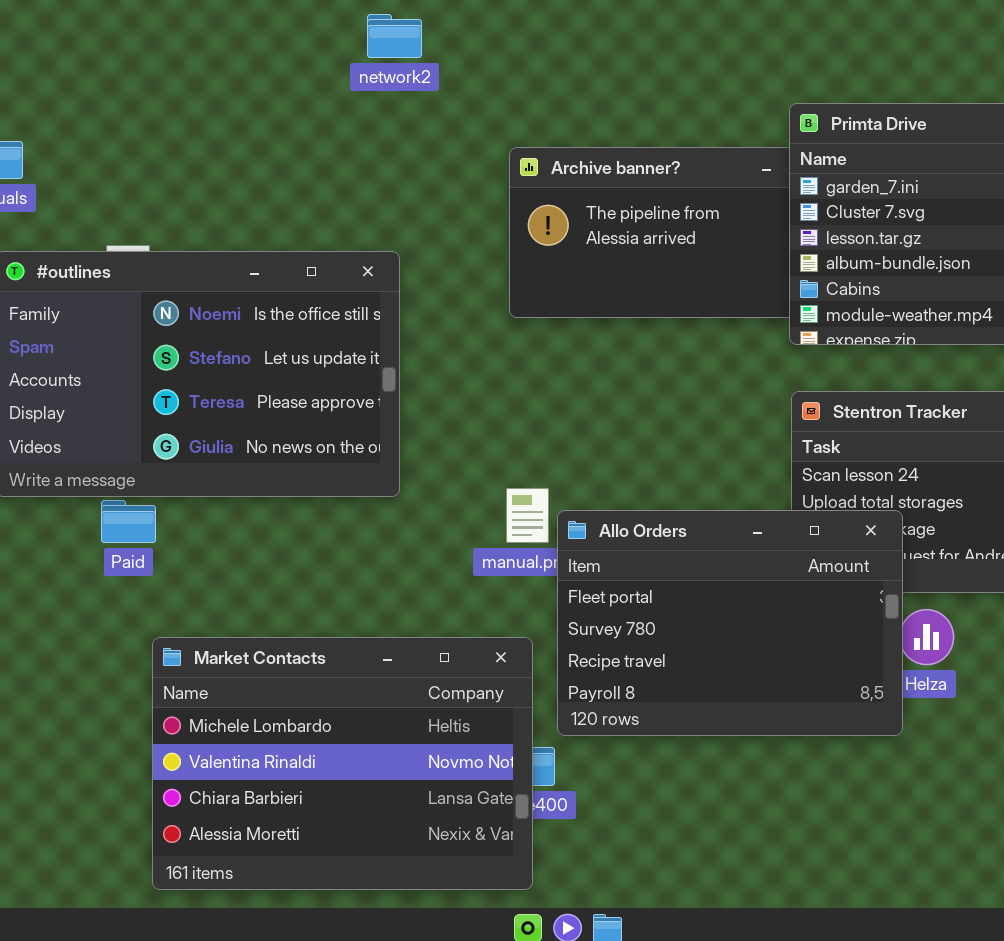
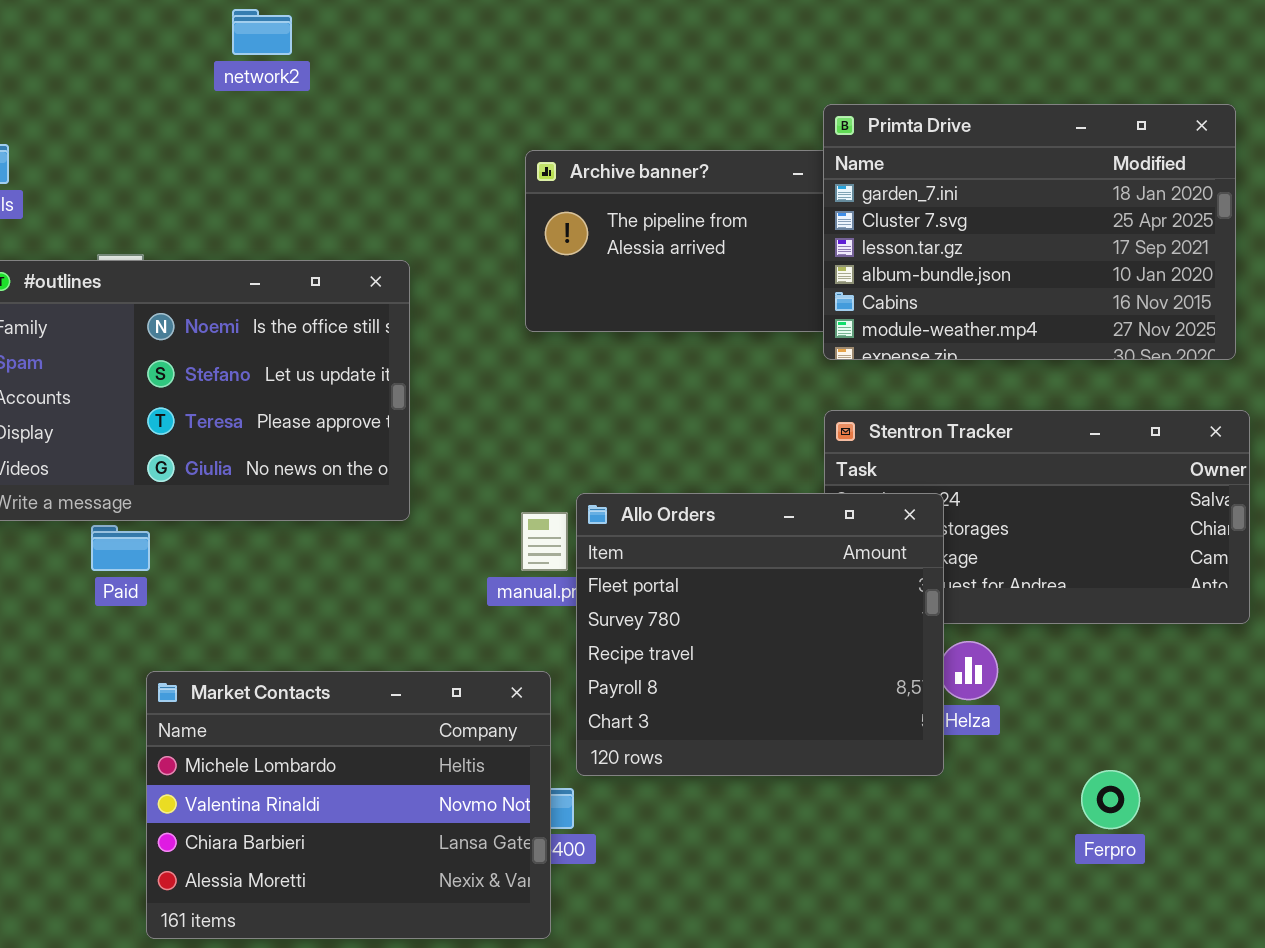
network2: [367,14,422,58] -> [232,9,292,55], moved
Allo Orders: [557,510,903,736] -> [576,493,944,776], resized

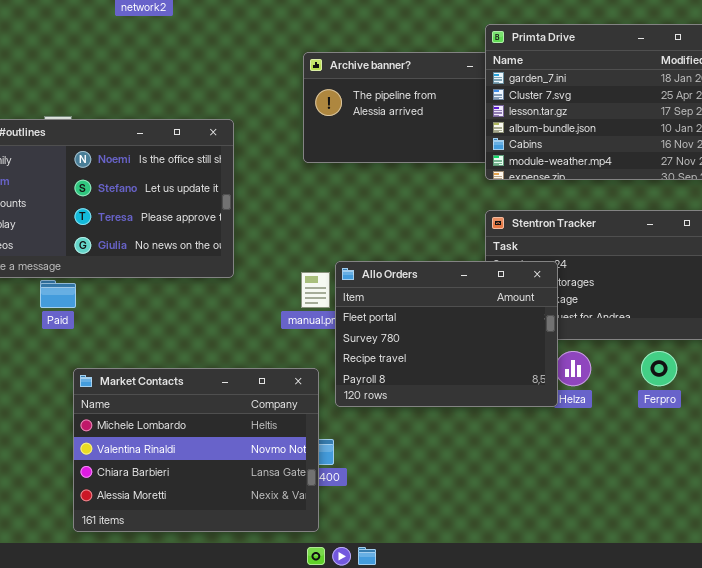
Allo Orders: [576,493,944,776] -> [335,261,558,407], resized
Ferpro: [1081,770,1140,829] -> [641,351,677,386], moved

